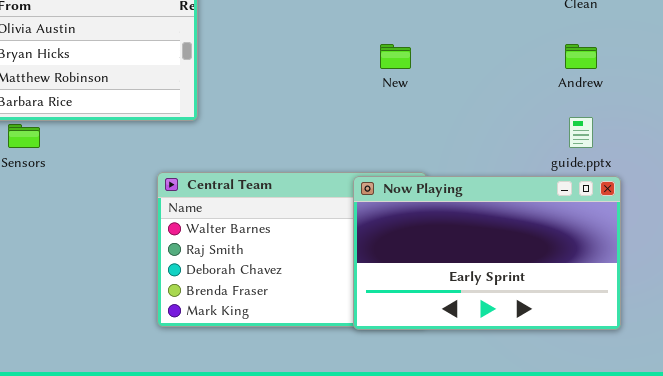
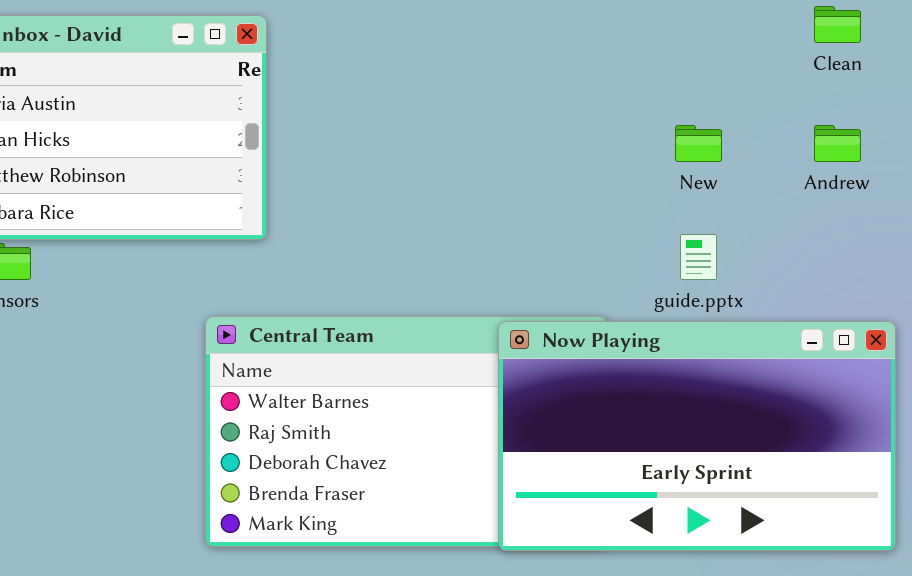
New: [380,44,411,69] -> [675,125,722,162], moved
guide.pptx: [569,117,593,148] -> [680,234,717,280], moved

